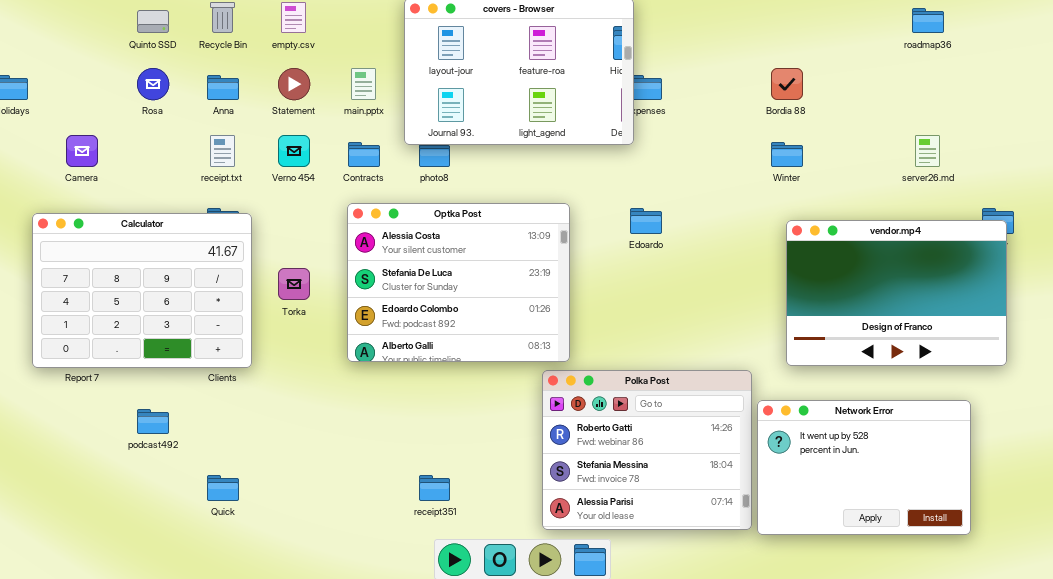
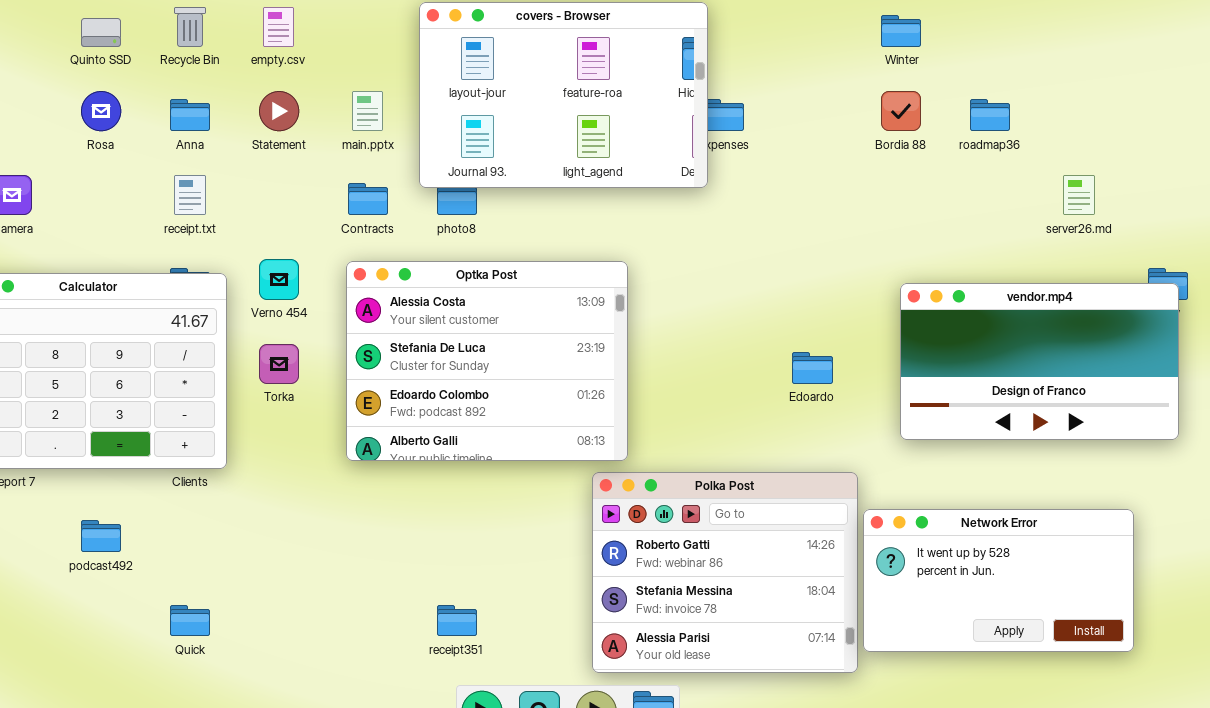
roadmap36: [912,8,944,33] -> [970,99,1010,131], moved
Verno 454: [278,135,310,167] -> [259,259,299,300], moved
Winter: [771,142,803,167] -> [881,15,921,47], moved
Edoardo: [630,208,662,234] -> [792,352,833,384], moved
vendor.mp4: [786,220,1007,366] -> [900,283,1179,440], resized
Network Error: [757,400,971,535] -> [863,509,1134,652], resized

